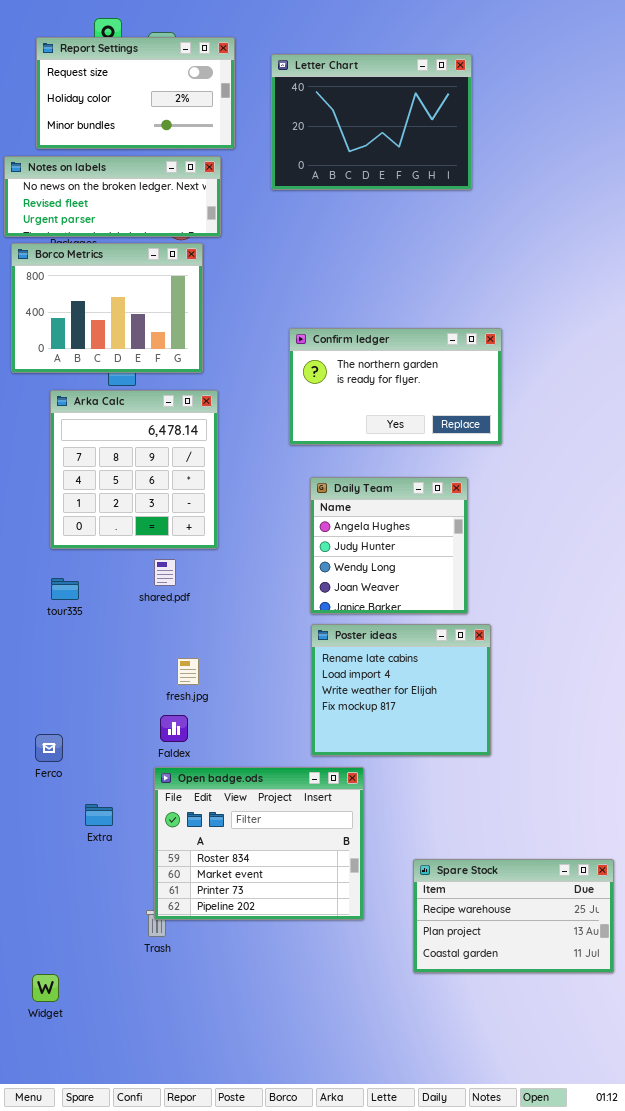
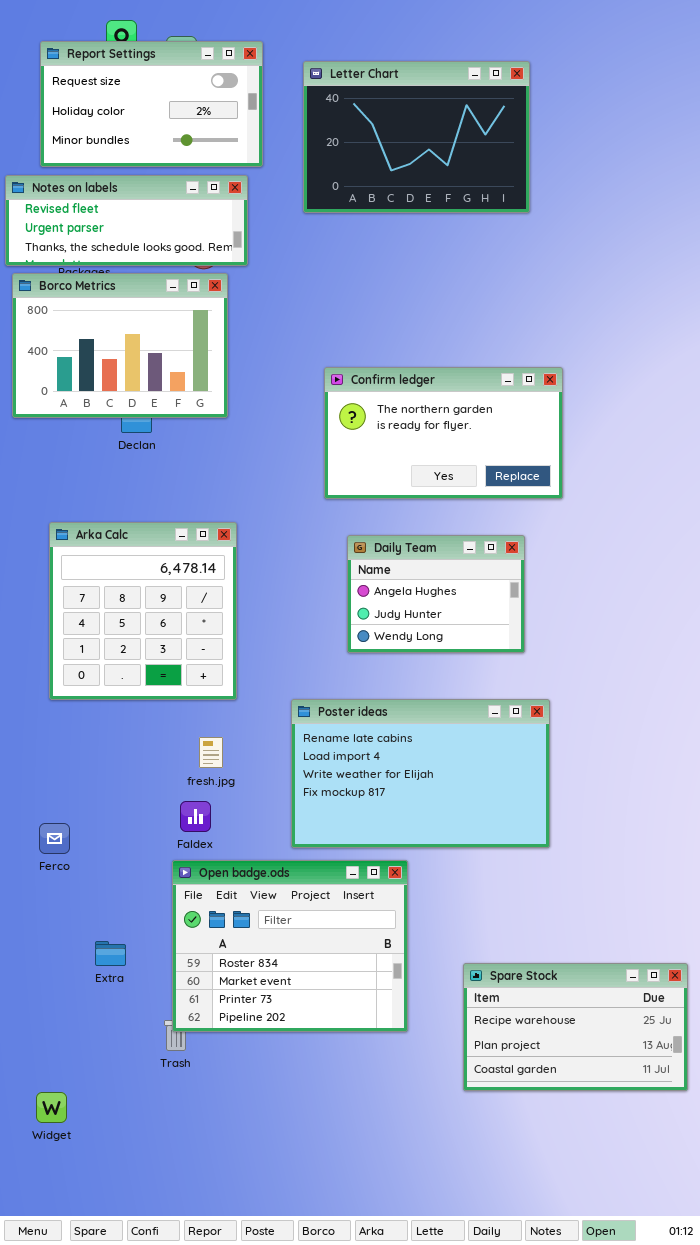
Notes on labels: [4,156,221,237] -> [5,175,248,266], scrolled down 1 row
Arka Calc: [50,390,218,549] -> [49,522,237,700], moved
Daily Team: [310,477,468,614] -> [347,535,525,653], resized
Poster ideas: [311,624,491,756] -> [291,699,550,848], resized
Extra: [85,804,113,826] -> [95,941,126,966], moved

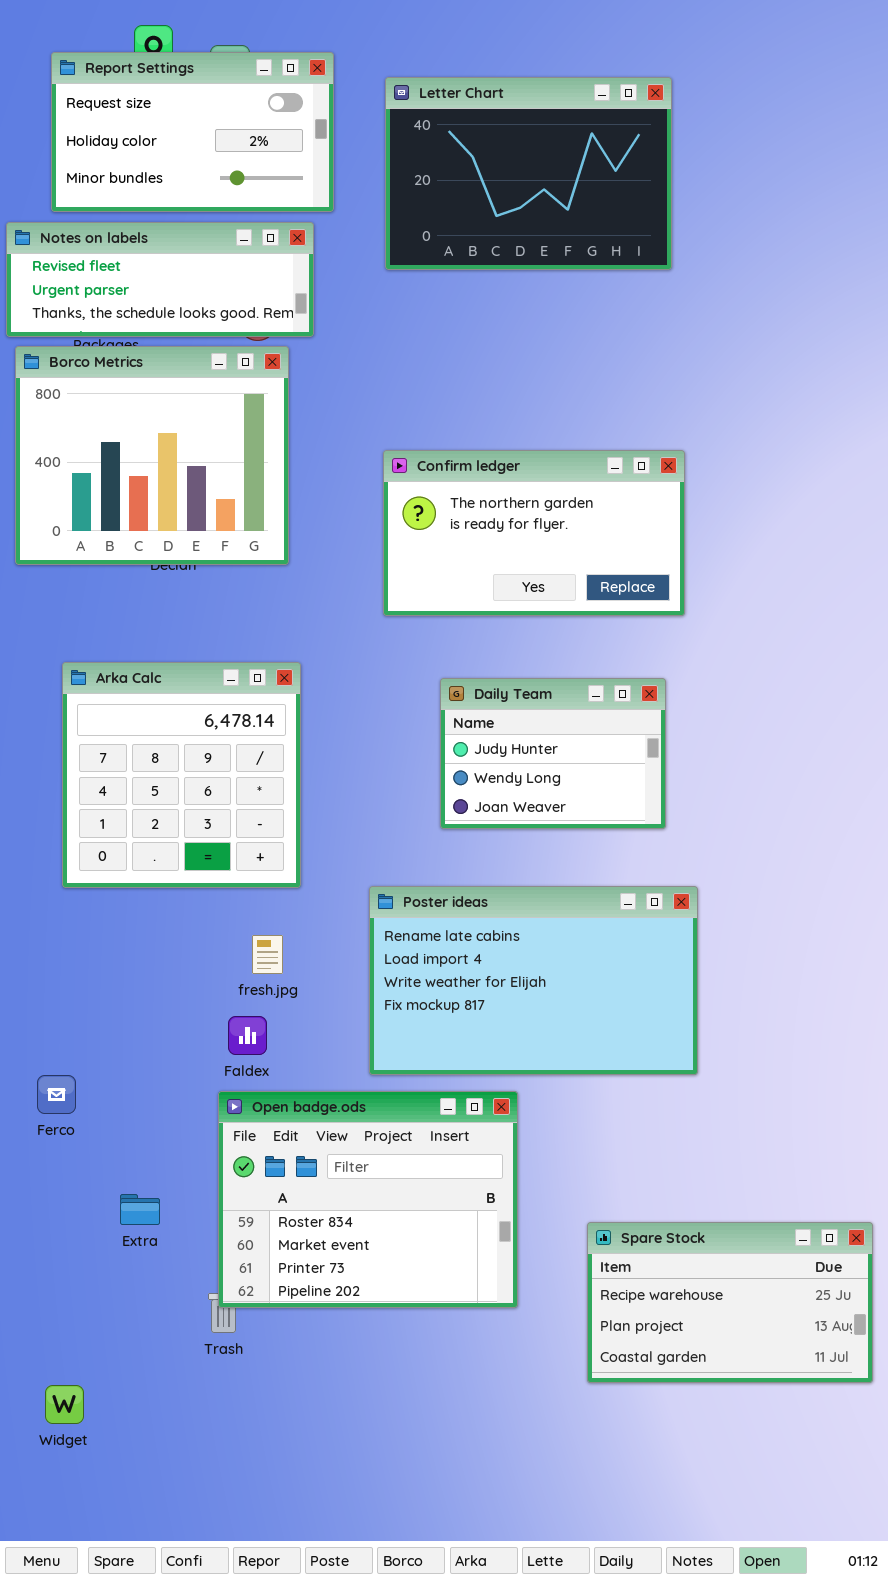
Borco Metrics: [12,273,228,418] -> [15,346,289,565], resized
Confirm ledger: [324,367,563,499] -> [383,450,685,616], moved
Daily Team: [347,535,525,653] -> [440,678,666,829], scrolled down 1 row
Ferco: [39,823,70,854] -> [37,1075,76,1114], moved

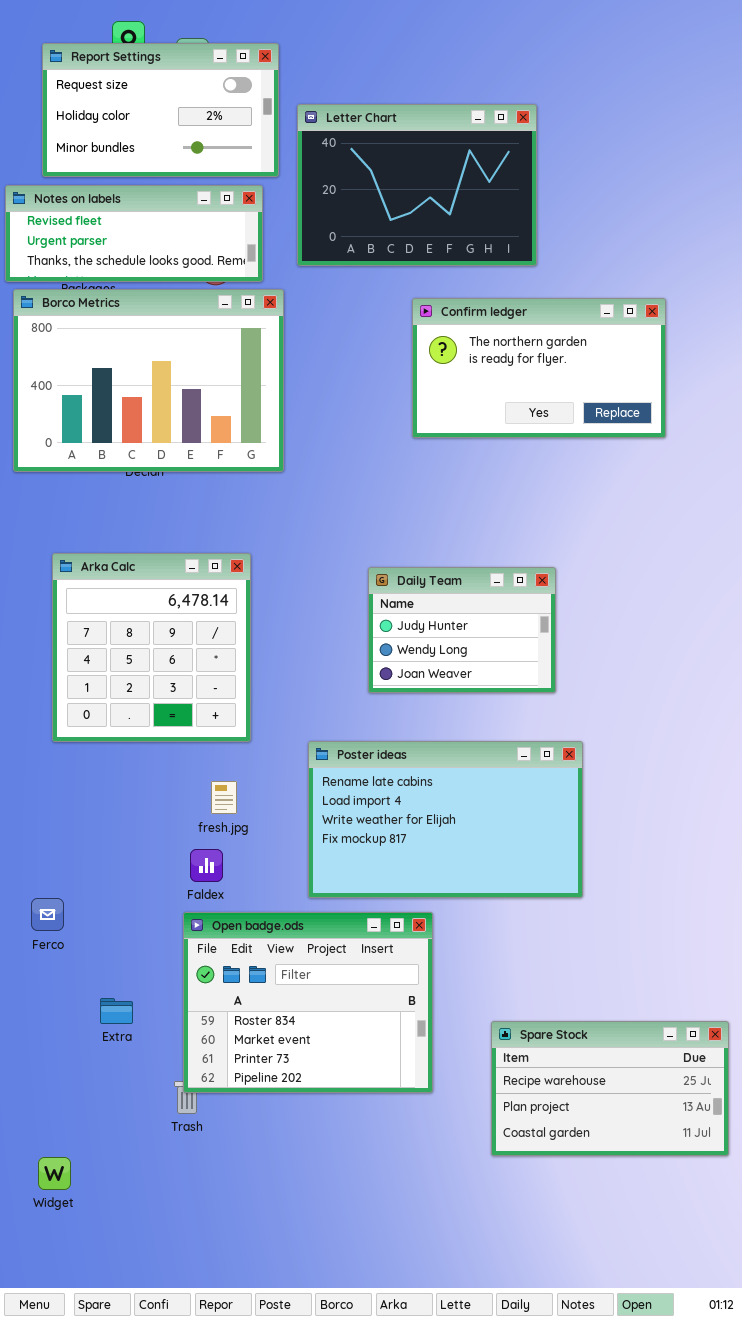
Letter Chart: [385,77,672,270] -> [297,104,537,266], moved
Borco Metrics: [15,346,289,565] -> [13,289,284,472], resized
Confirm ledger: [383,450,685,616] -> [412,298,666,438], moved

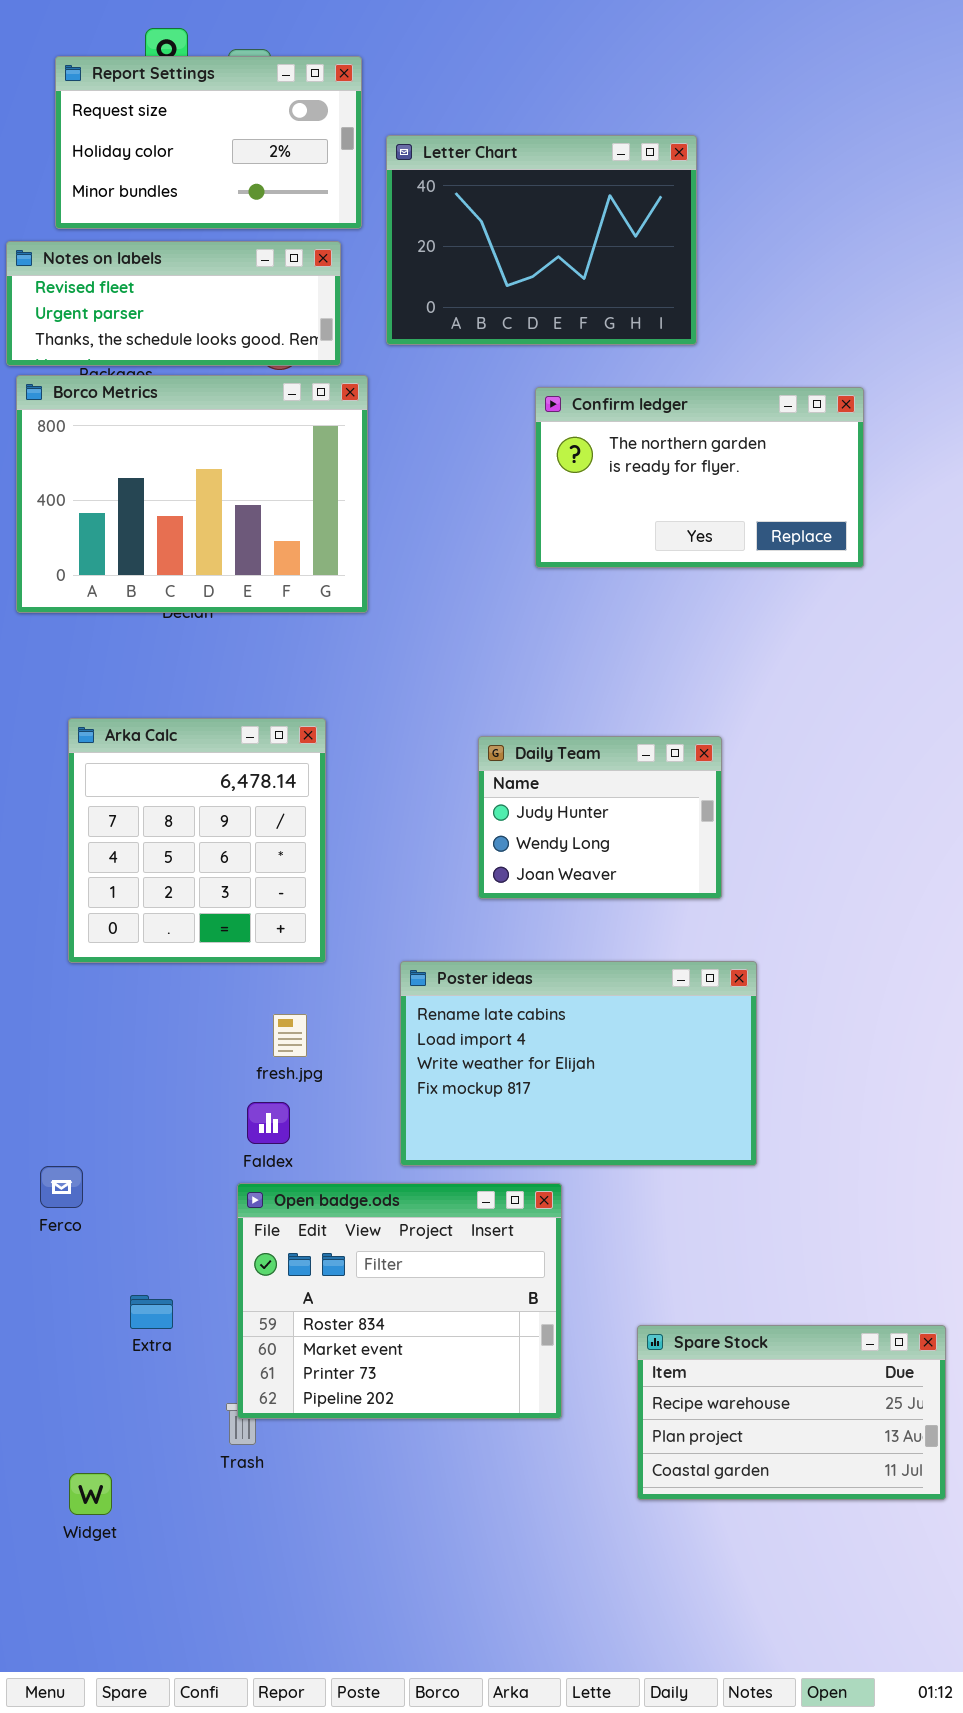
Widget: [38,1157,71,1190] -> [69,1473,112,1515], moved

